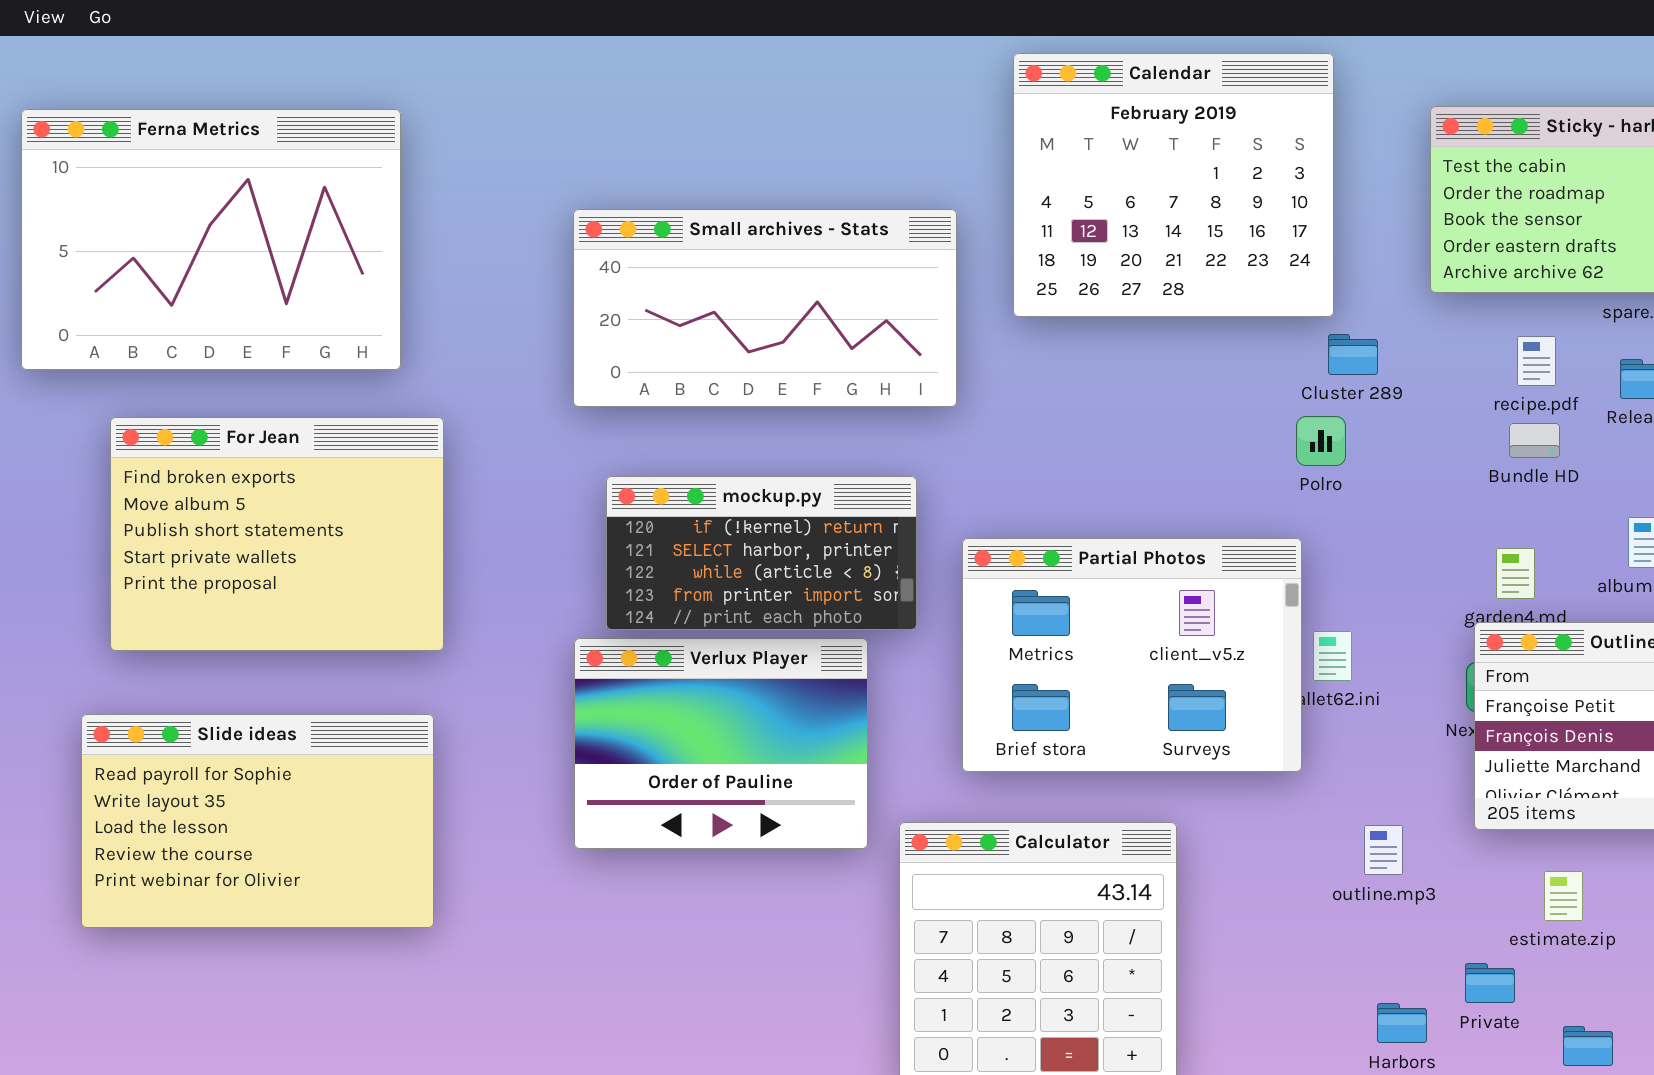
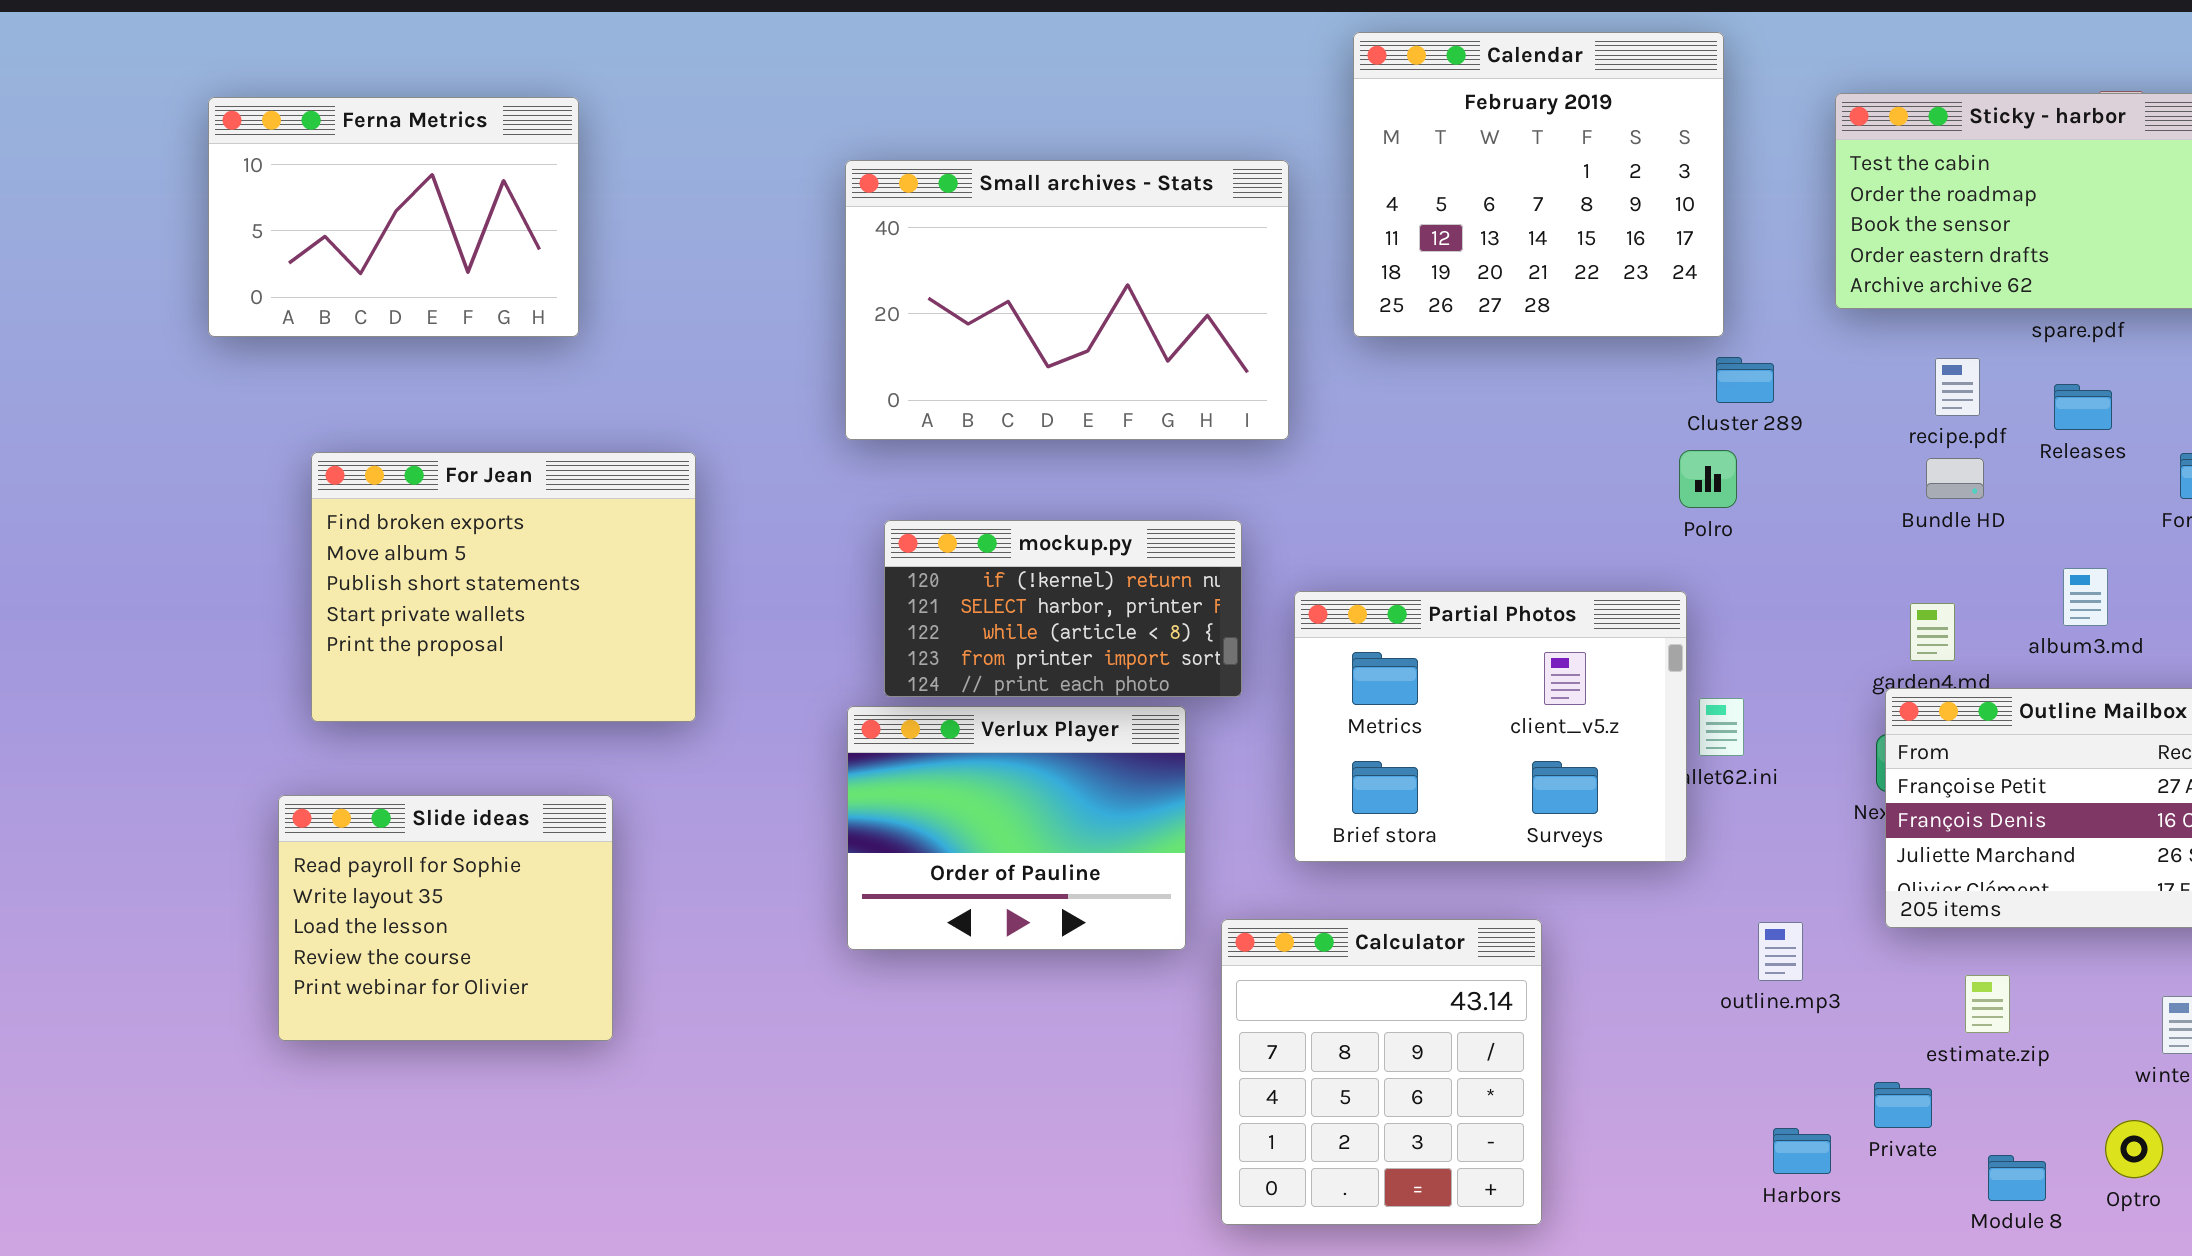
Ferna Metrics: [21,109,401,370] -> [208,97,579,337], resized
Small archives - Stats: [573,209,957,407] -> [845,160,1289,440], resized
Slide ideas: [81,714,434,928] -> [278,795,613,1041], resized

